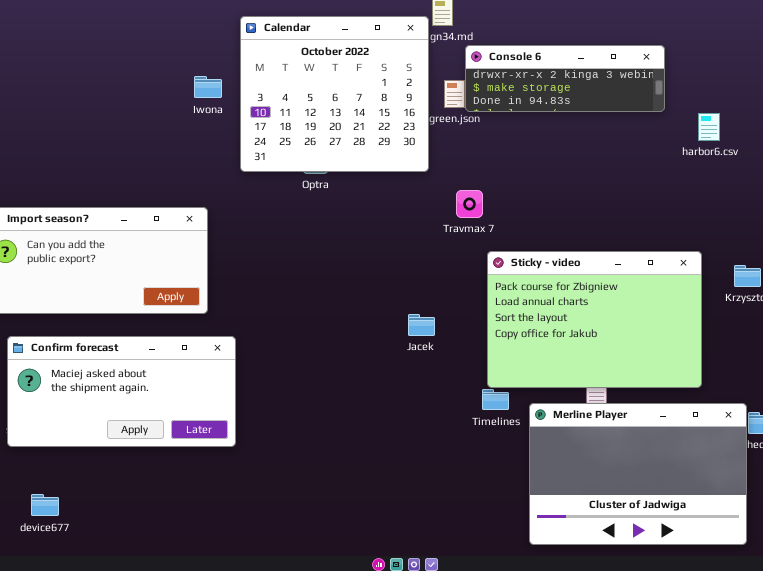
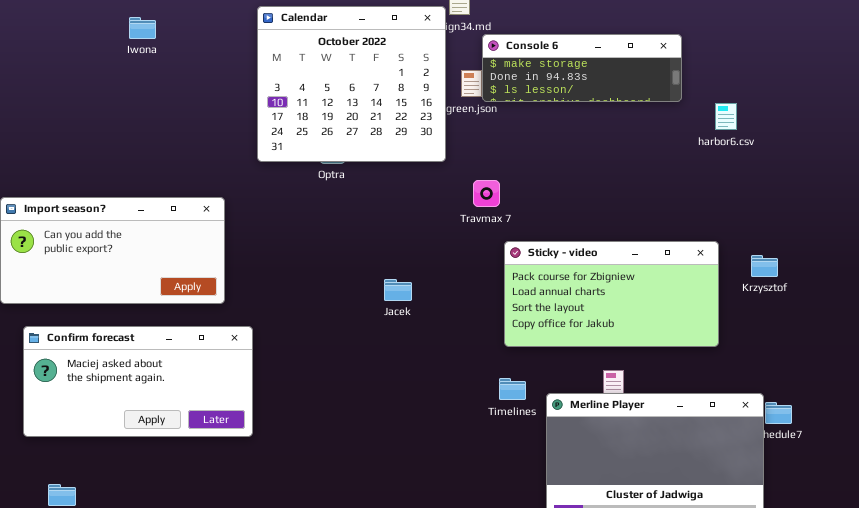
Console 6: [465,45,665,112] -> [482,34,682,102], scrolled down 1 row
Iwona: [194,76,222,98] -> [129,17,156,39], moved
Sticky - video: [487,251,702,388] -> [504,241,719,347], resized
Jacek: [408,314,435,336] -> [384,279,412,301], moved

